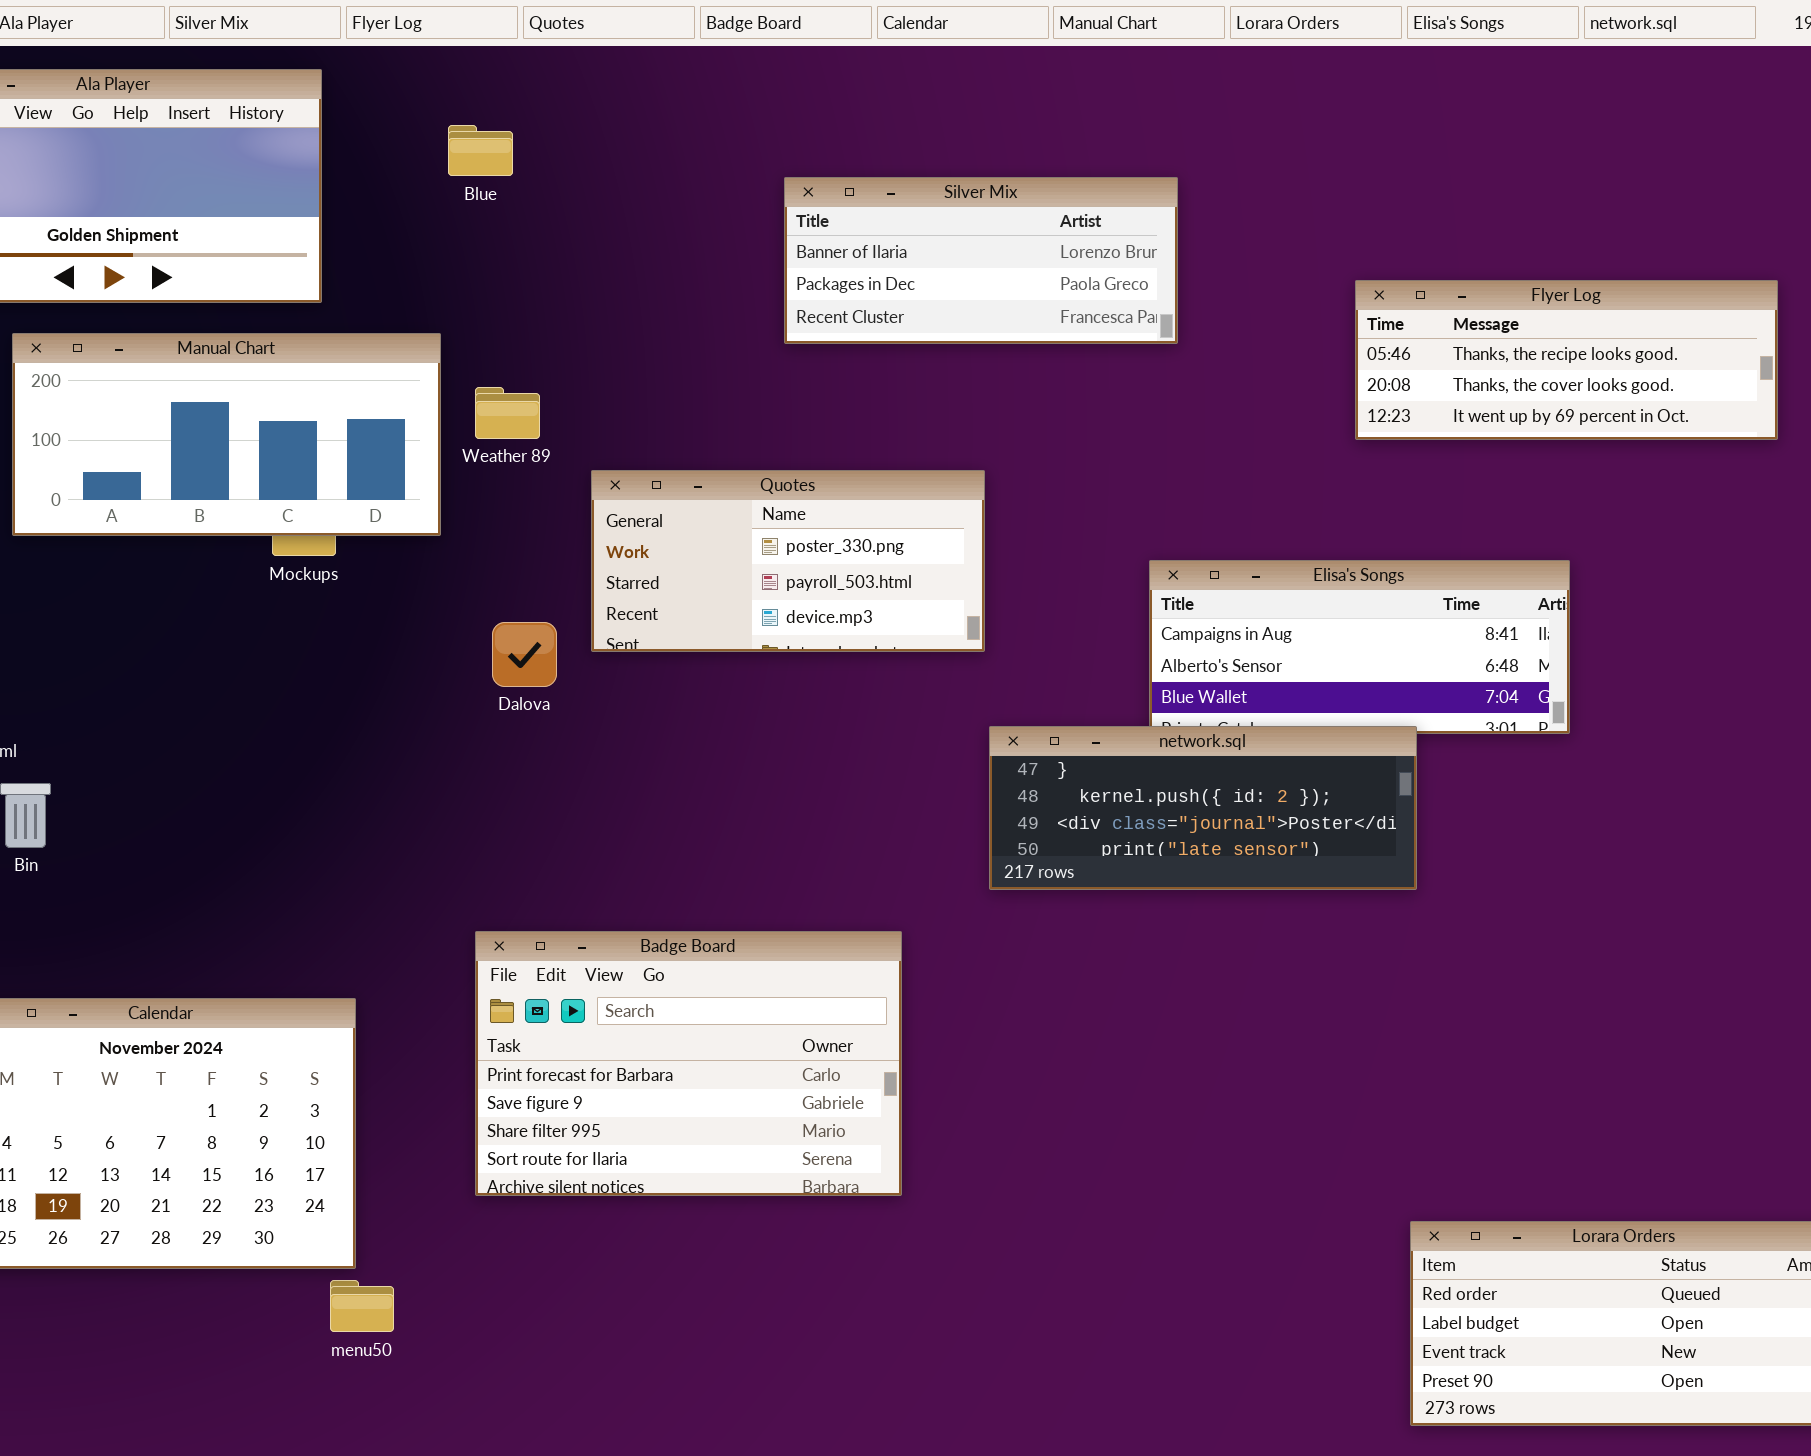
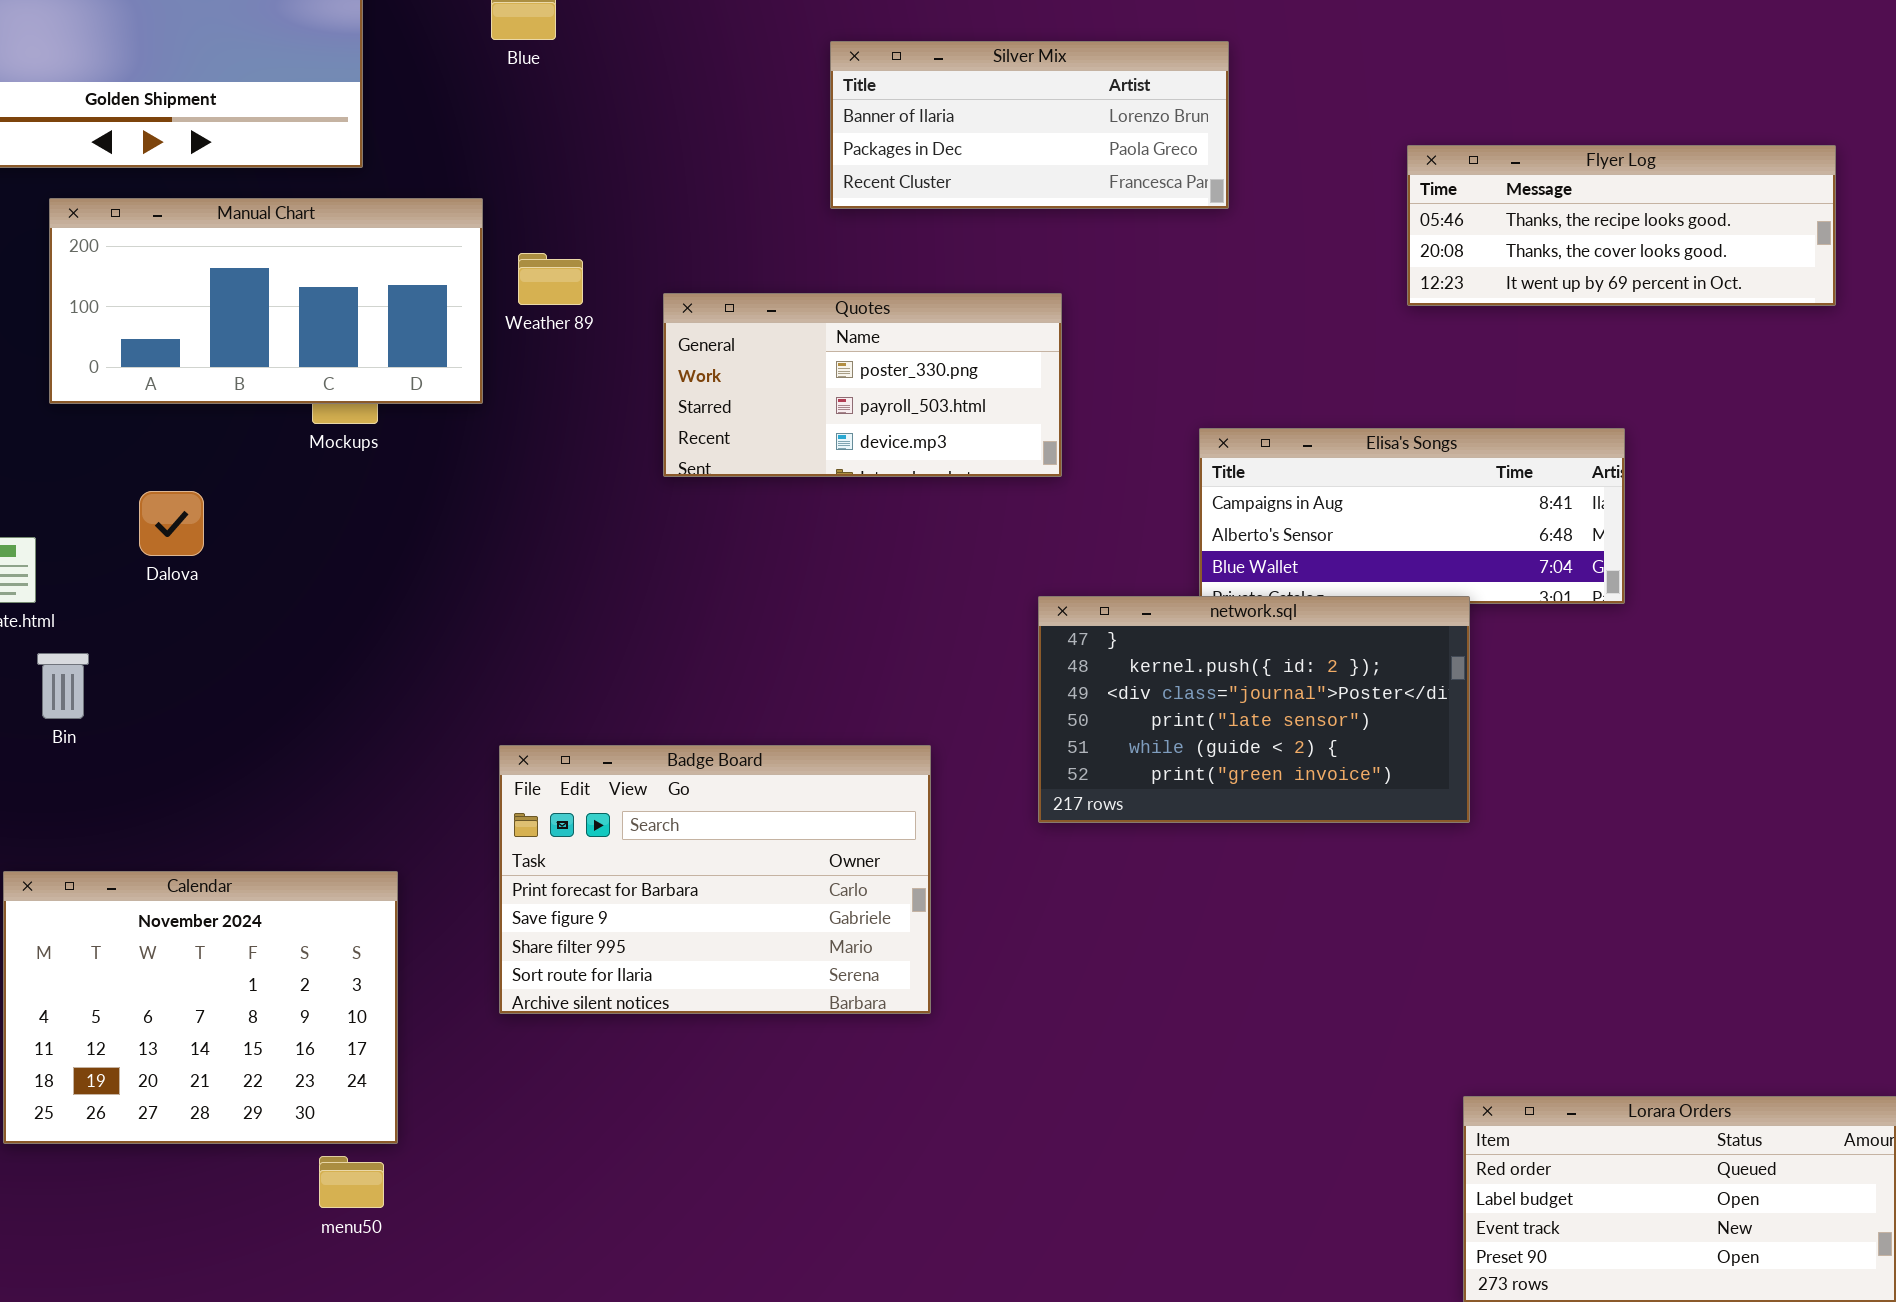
Quotes: [591,470,985,652] -> [663,293,1062,477], moved
Dalova: [492,622,557,687] -> [139,491,204,556], moved
network.sql: [989,726,1417,890] -> [1038,596,1470,823], resized
Badge Board: [475,931,902,1196] -> [499,745,931,1014], moved
menu50: [330,1280,394,1332] -> [319,1156,384,1208], moved

